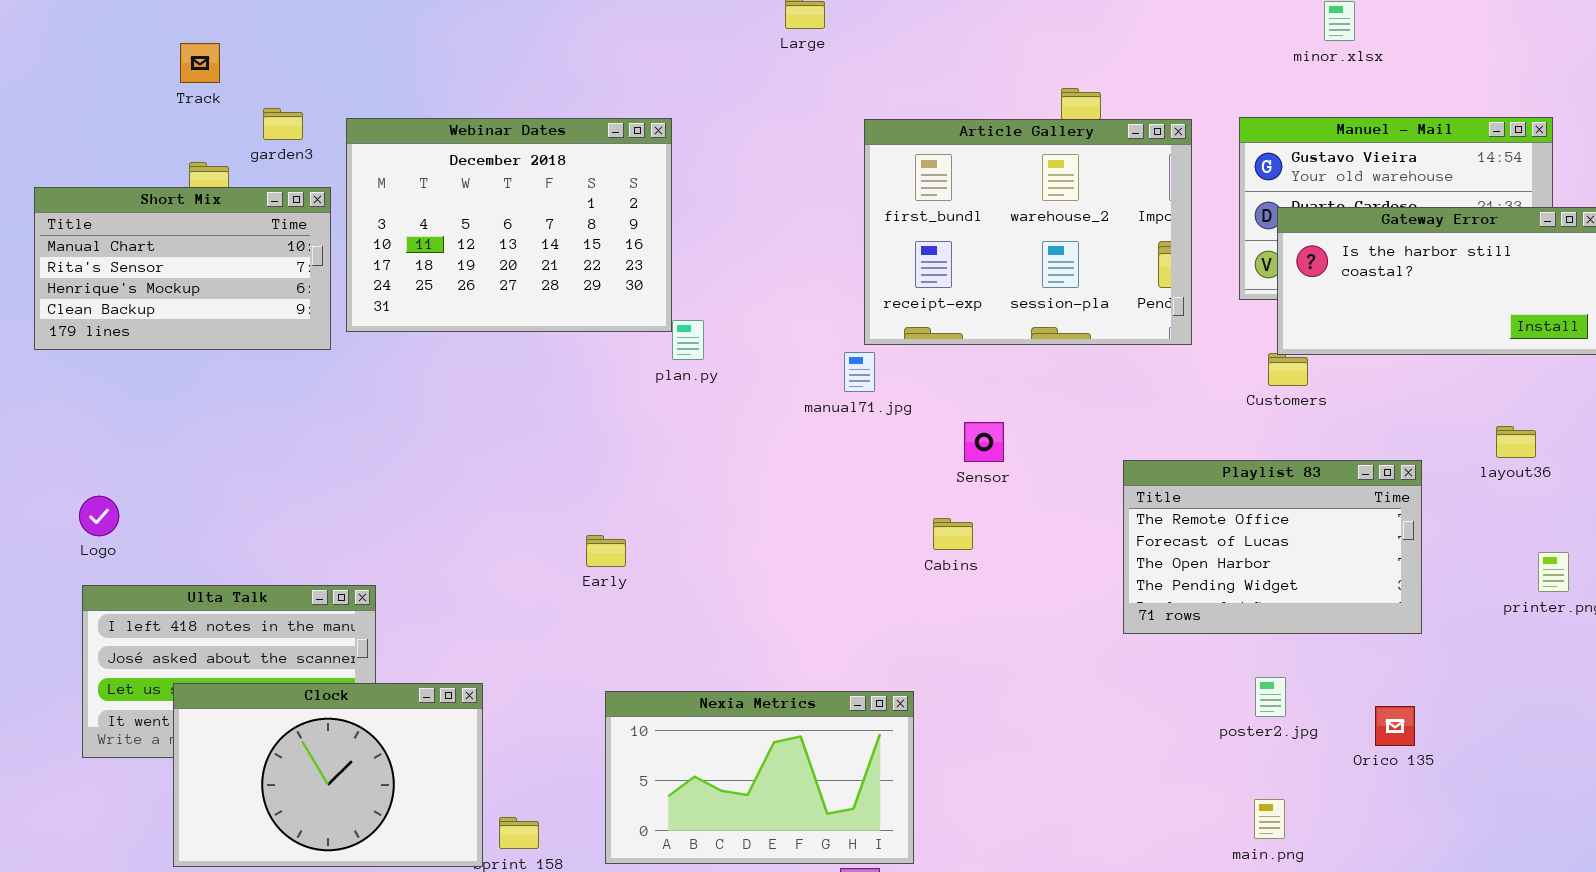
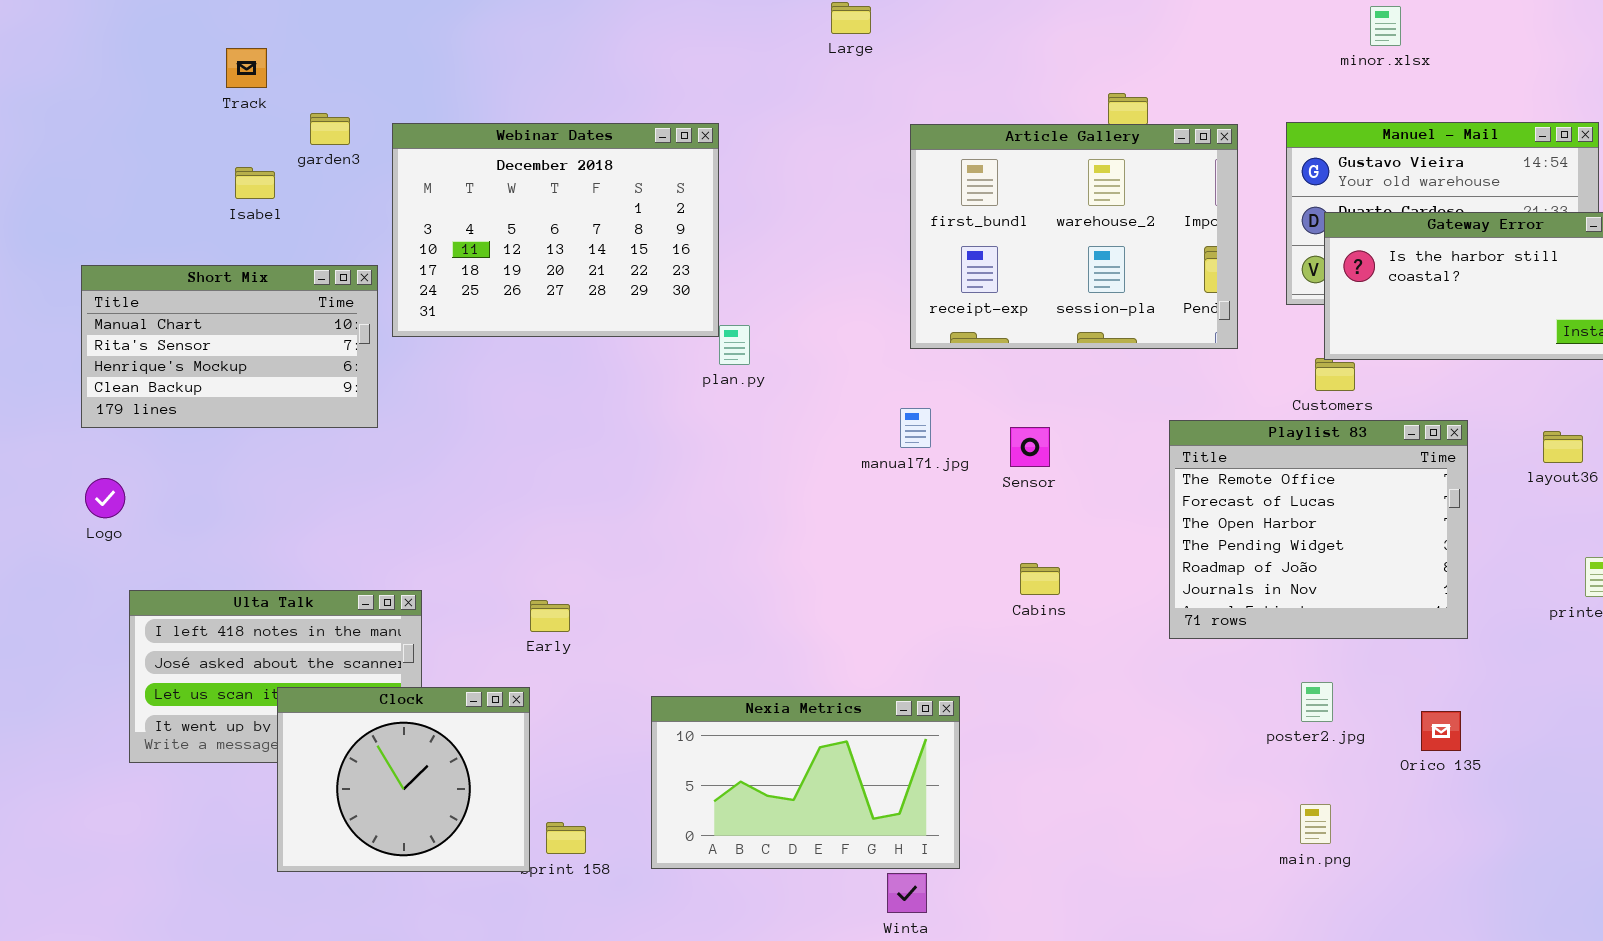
Short Mix: [34,187,331,350] -> [81,265,378,428], moved
manual71.jpg: [844,352,875,392] -> [900,408,931,448], moved
Playlist 83: [1123,460,1422,634] -> [1169,420,1468,639], resized
Logo: [79,496,119,536] -> [85,478,125,518], moved
Cabins: [933,518,973,550] -> [1020,563,1060,595], moved
Early: [586,535,626,567] -> [530,600,570,632], moved
Clock: [173,683,483,867] -> [277,687,530,872], resized

